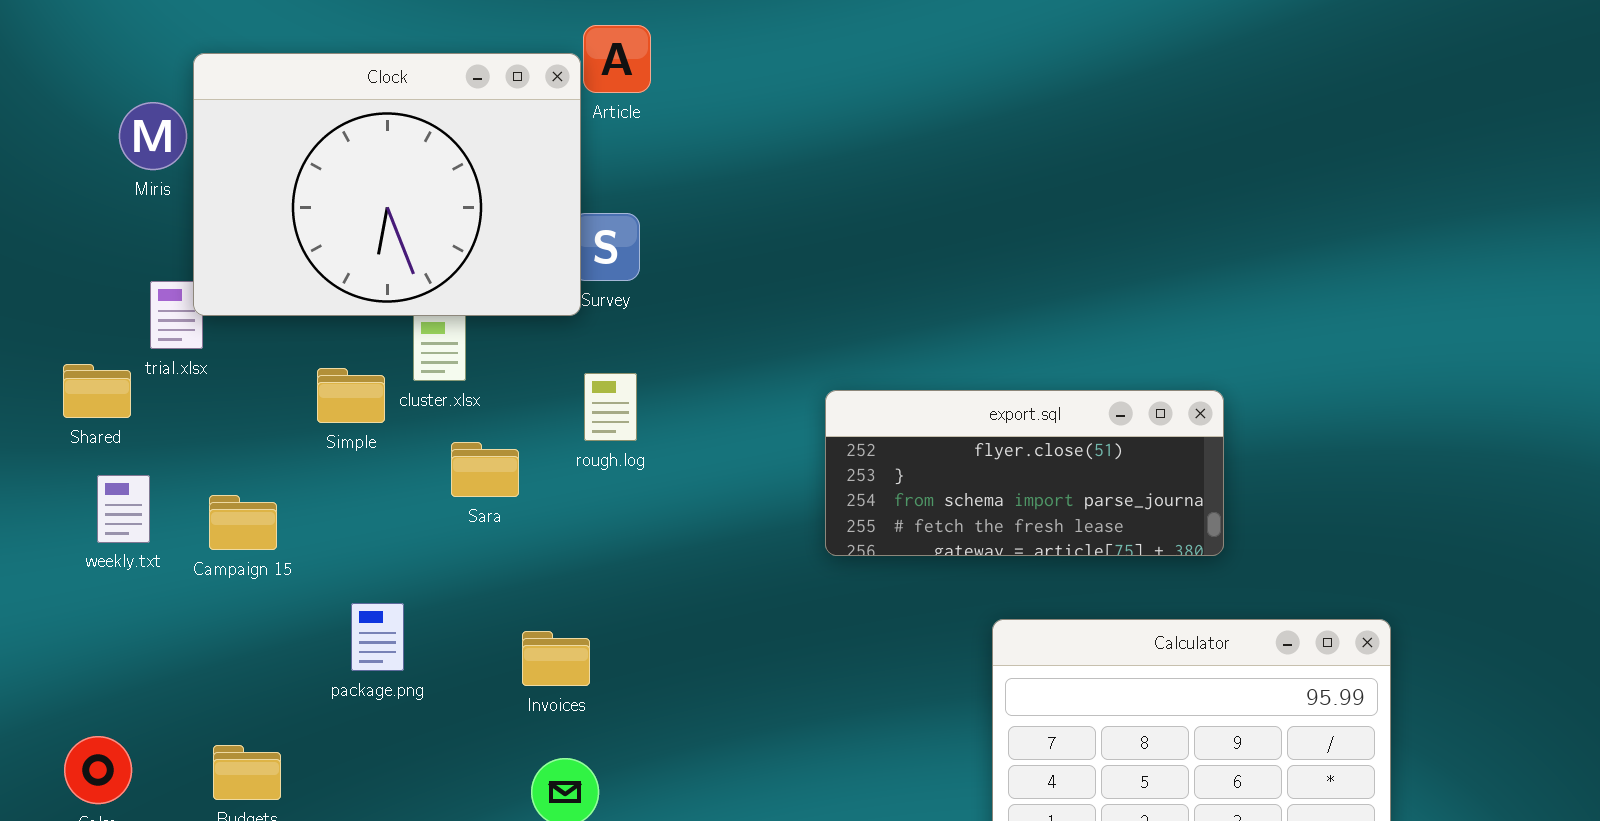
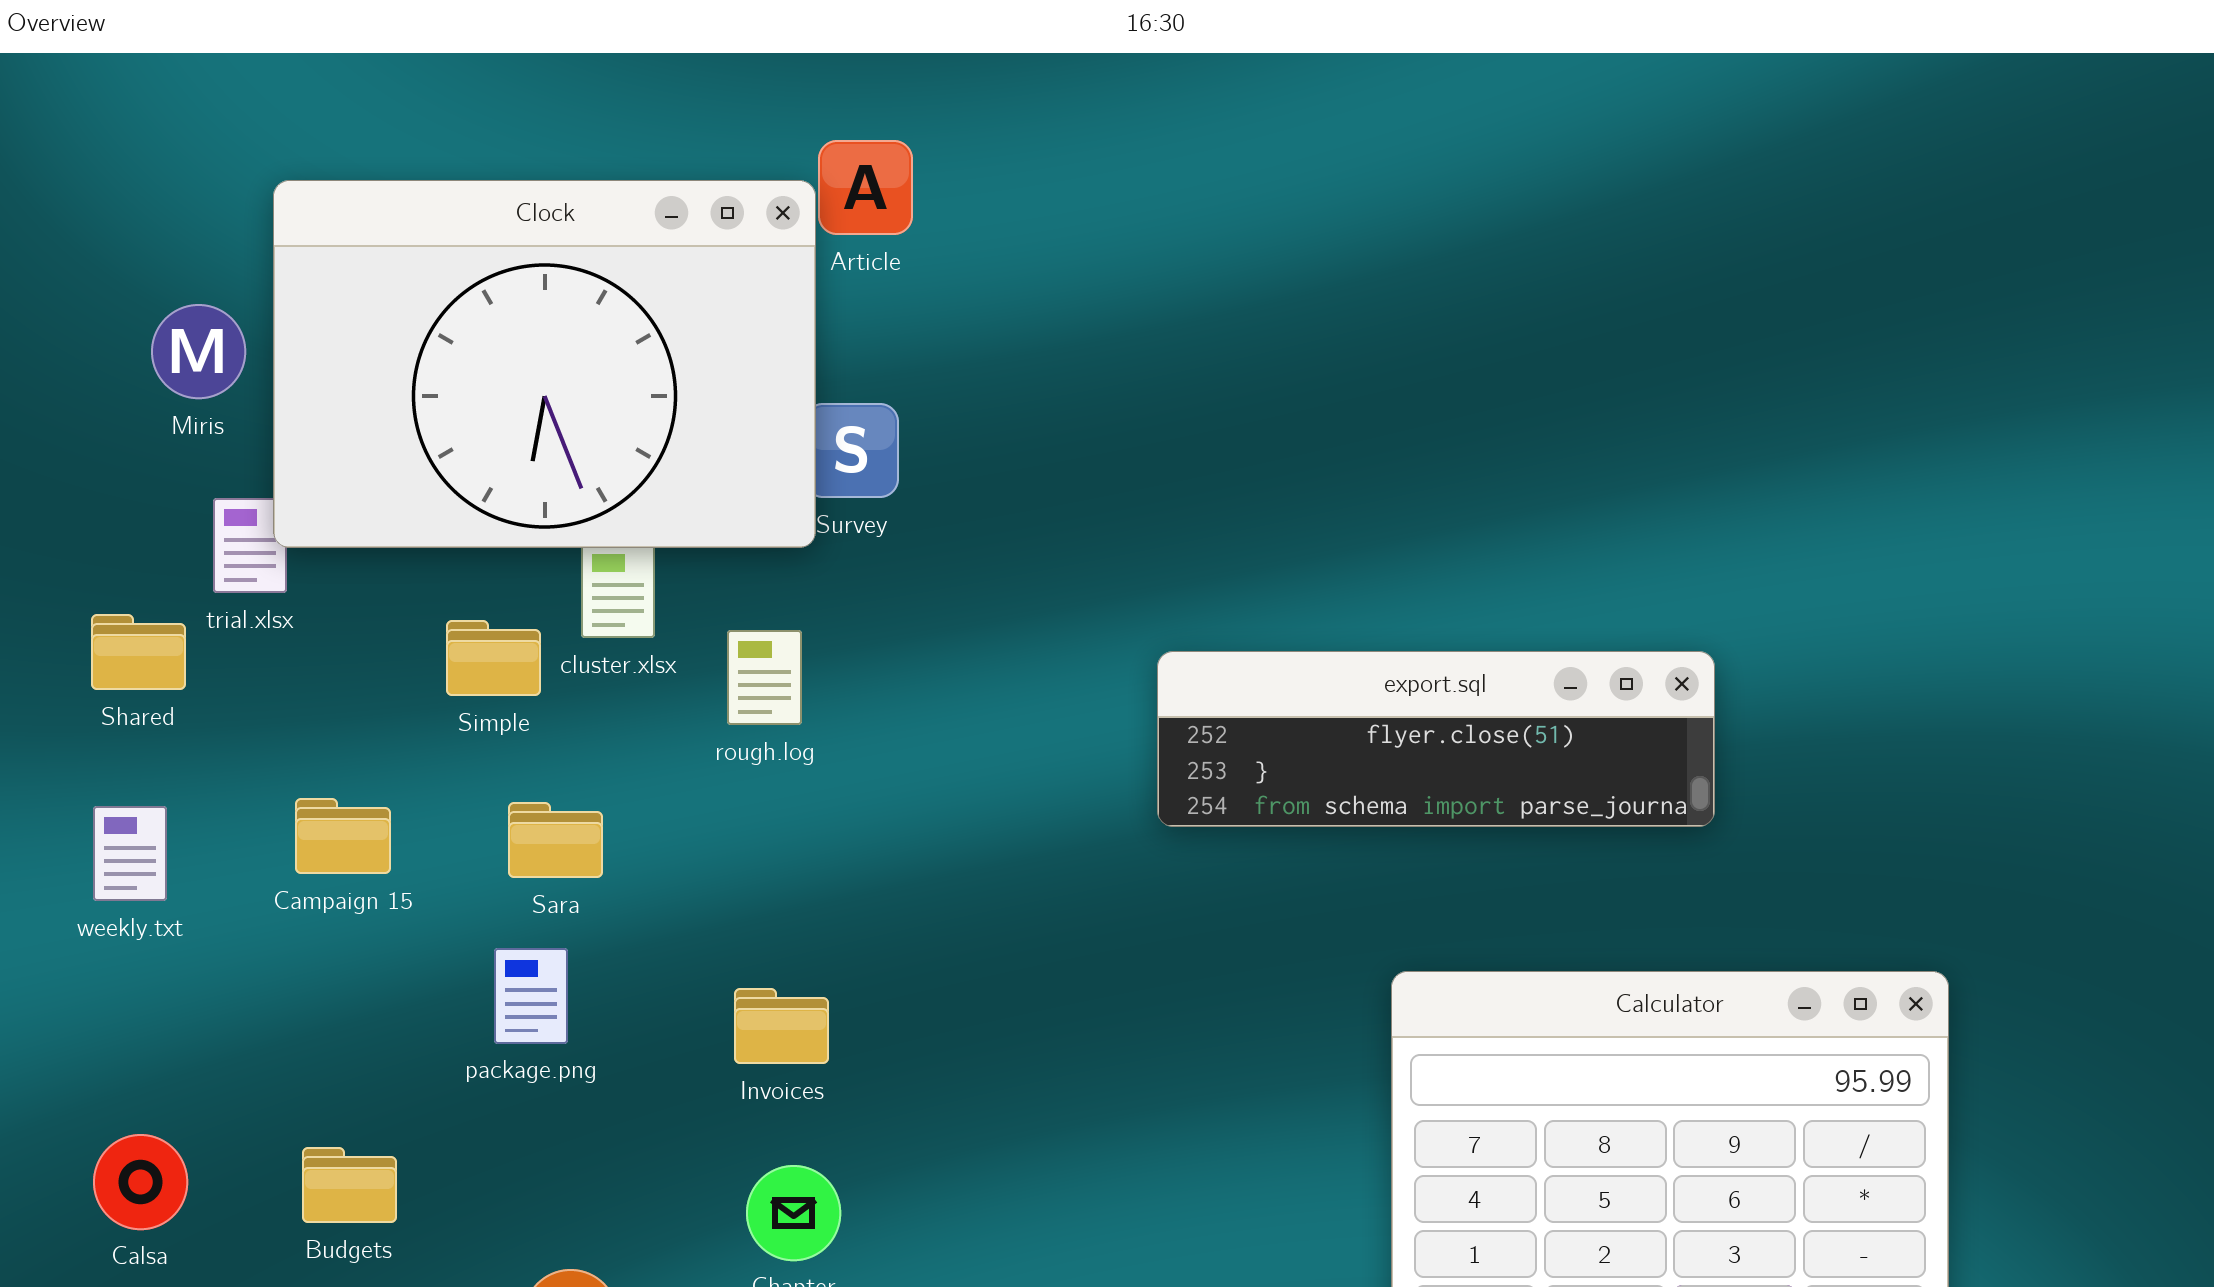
Miris: [119,102,187,170] -> [151,304,246,399], moved
rough.log: [584,373,637,441] -> [727,630,802,725], moved
export.sql: [825,390,1224,556] -> [1157,651,1715,827], resized
Sara: [451,442,519,497] -> [508,802,603,878], moved
weekly.txt: [97,475,150,543] -> [93,806,167,901], moved

